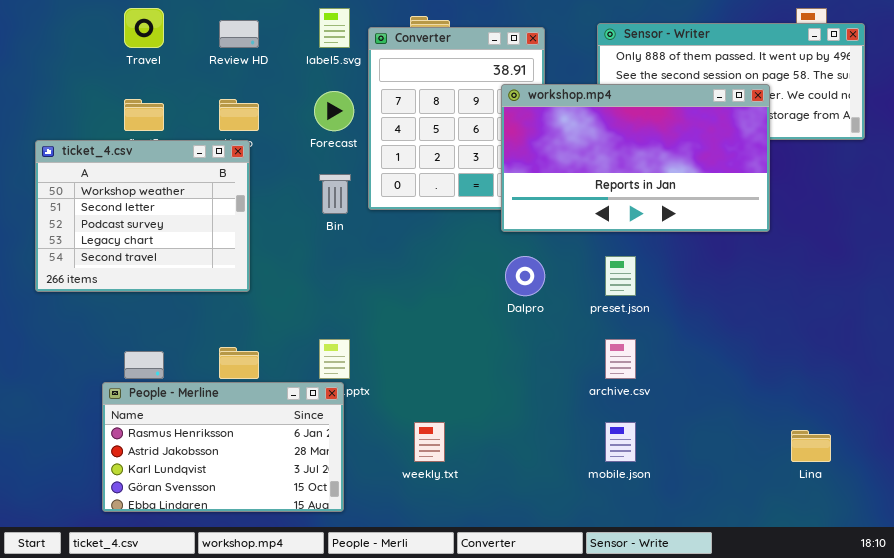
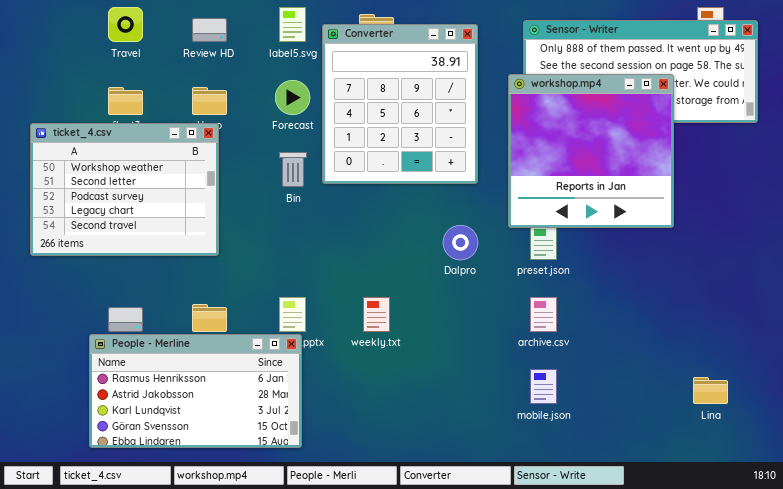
workshop.mp4: [501,84,770,232] -> [508,74,674,228], resized
weekly.txt: [414,422,445,462] -> [363,297,390,332], moved

